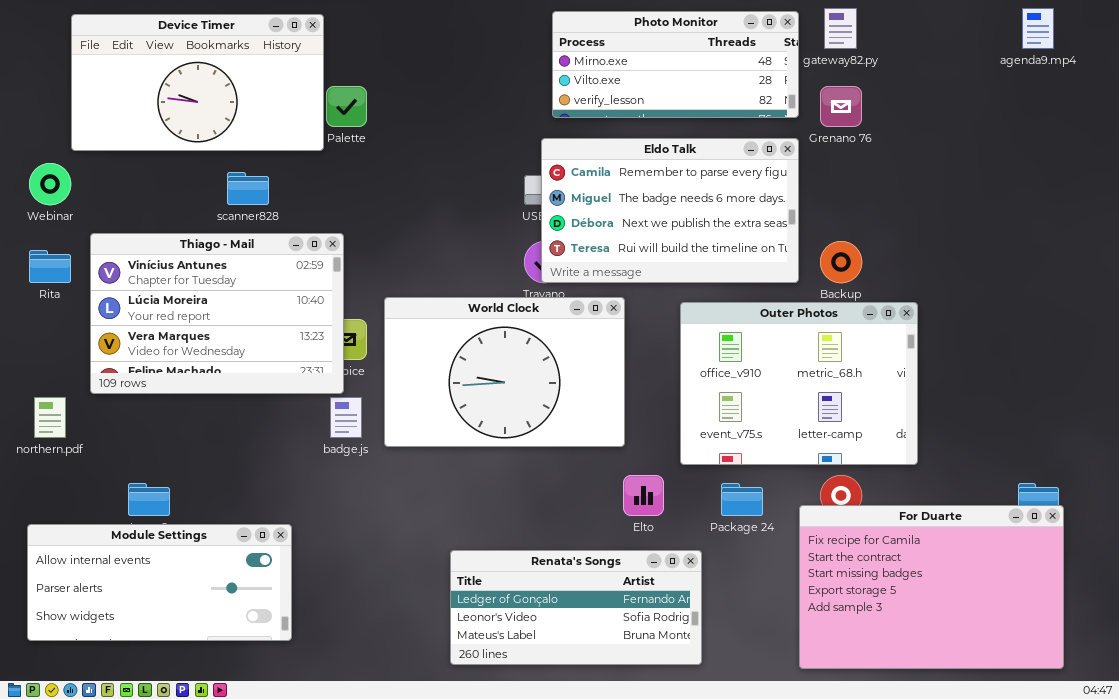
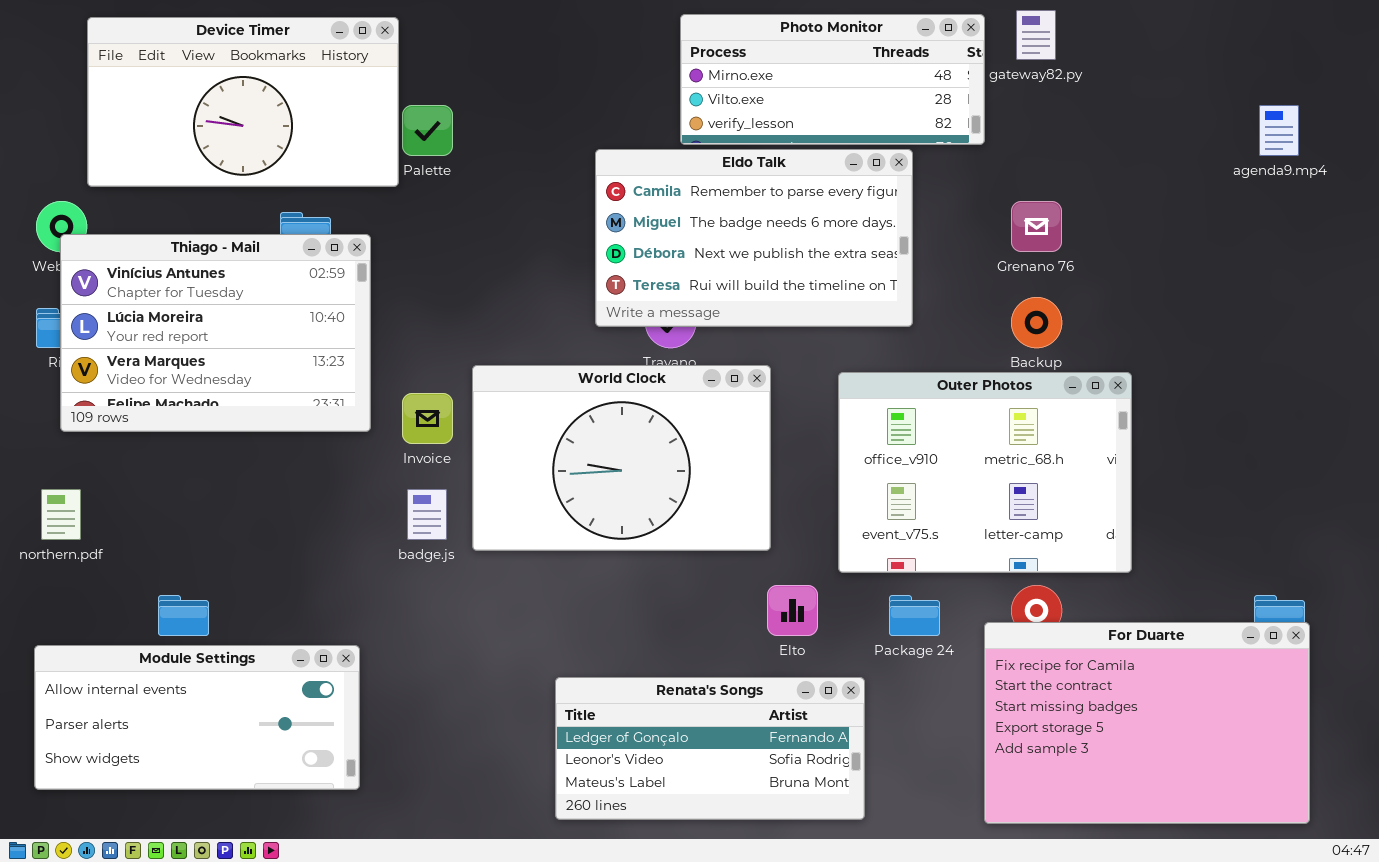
agenda9.mp4: [1022,8,1054,49] -> [1259,105,1299,156], moved
Grenano 76: [820,86,862,127] -> [1011,201,1062,252], moved
Eldo Talk: [541,138,799,283] -> [595,149,913,327], moved
Thiago - Mail: [90,233,344,394] -> [60,234,371,432], moved

